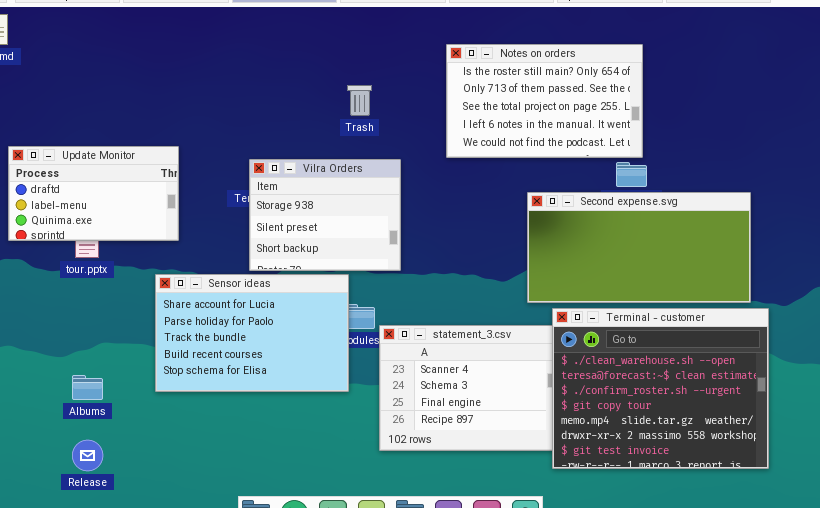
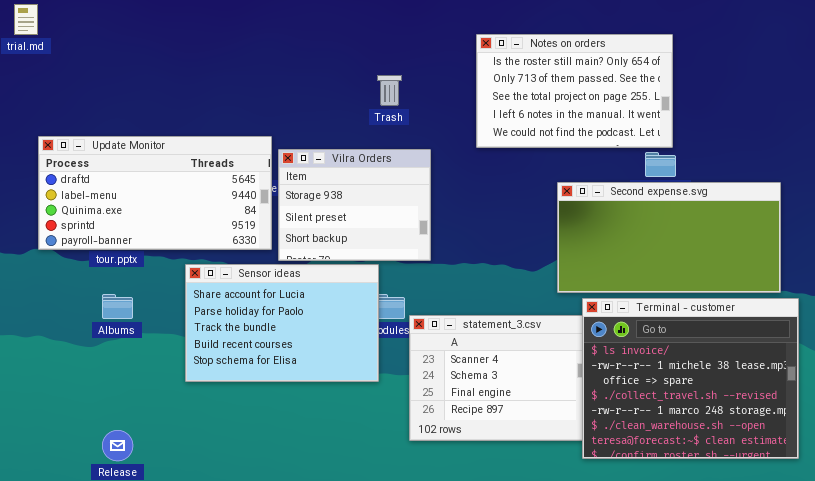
Update Monitor: [8,146,179,241] -> [38,136,272,250], resized
Terminal - customer: [552,308,769,469] -> [582,298,799,459], scrolled up 5 rows
Albums: [72,375,103,400] -> [102,294,133,319], moved

